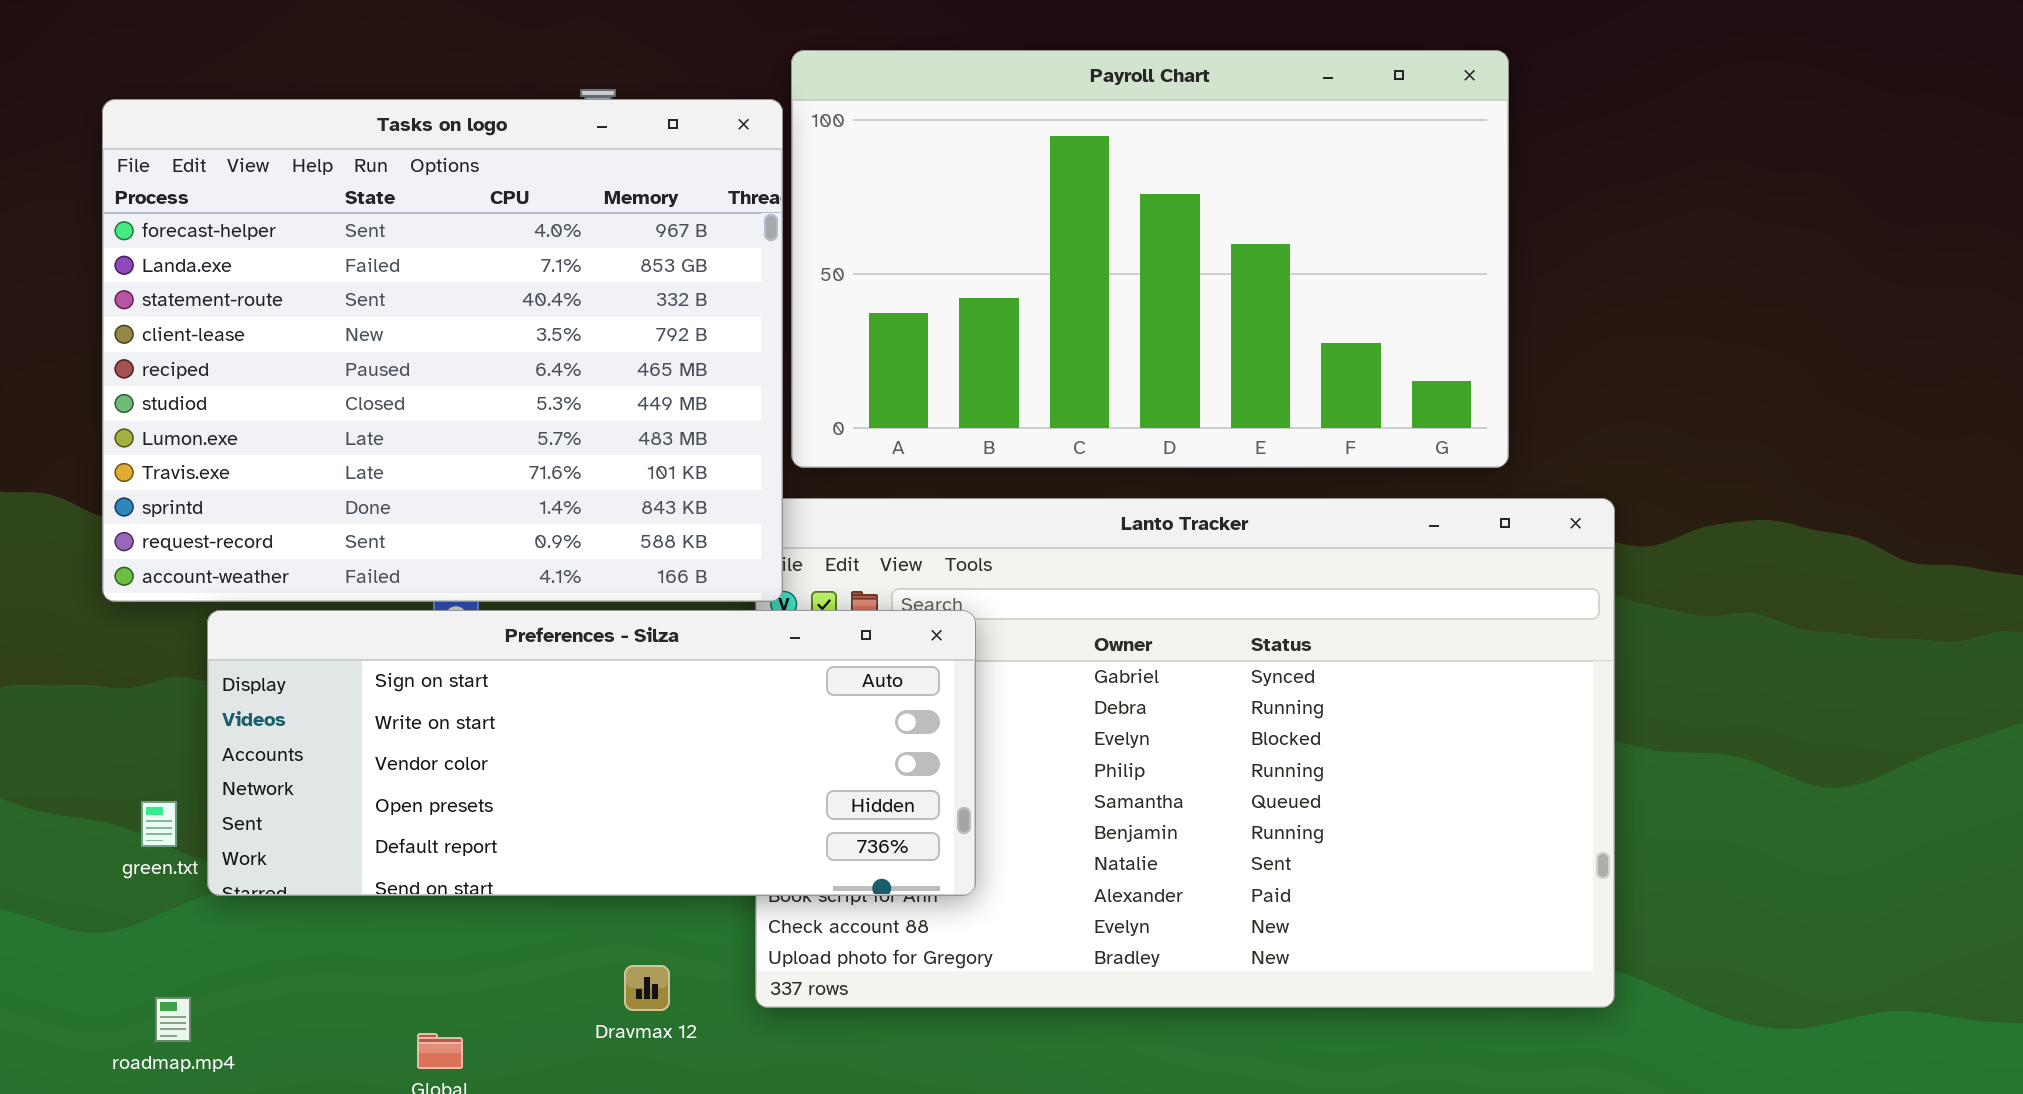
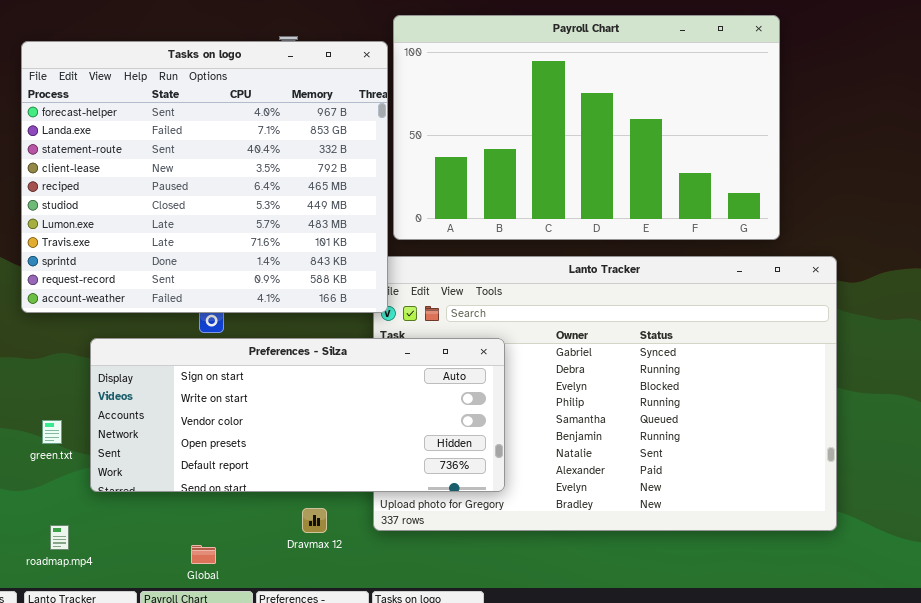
Preferences - Silza: [207,610,976,896] -> [90,338,505,492], moved

